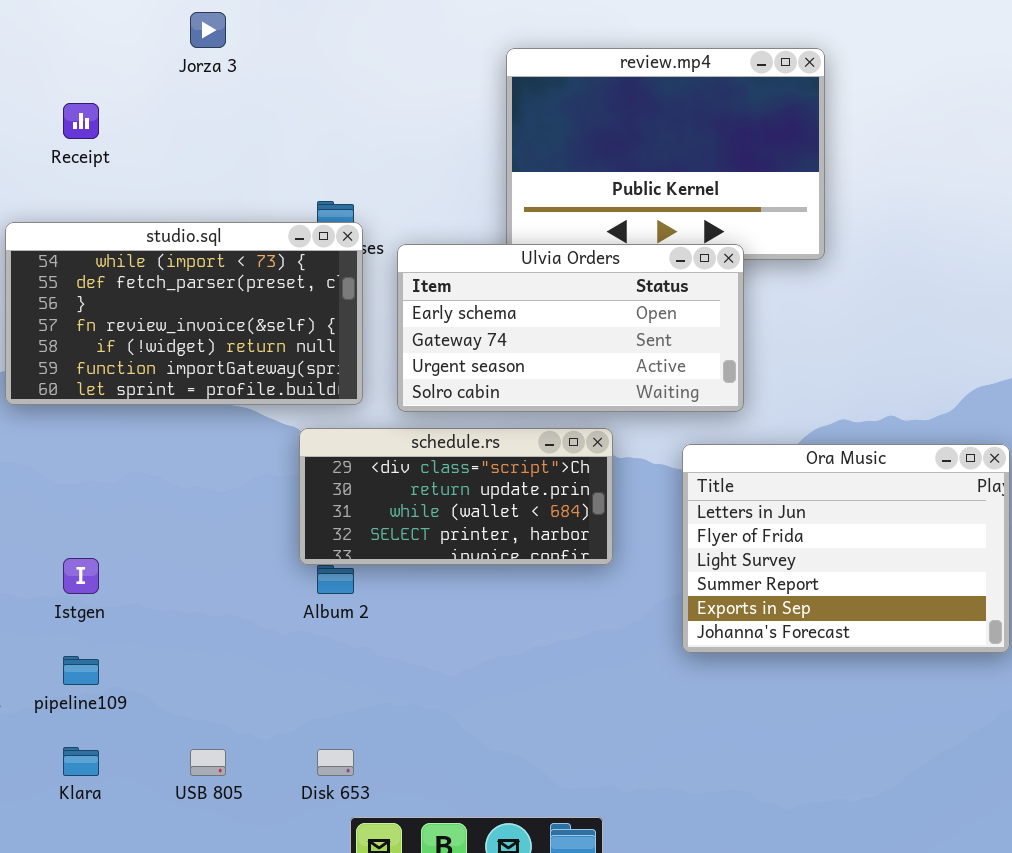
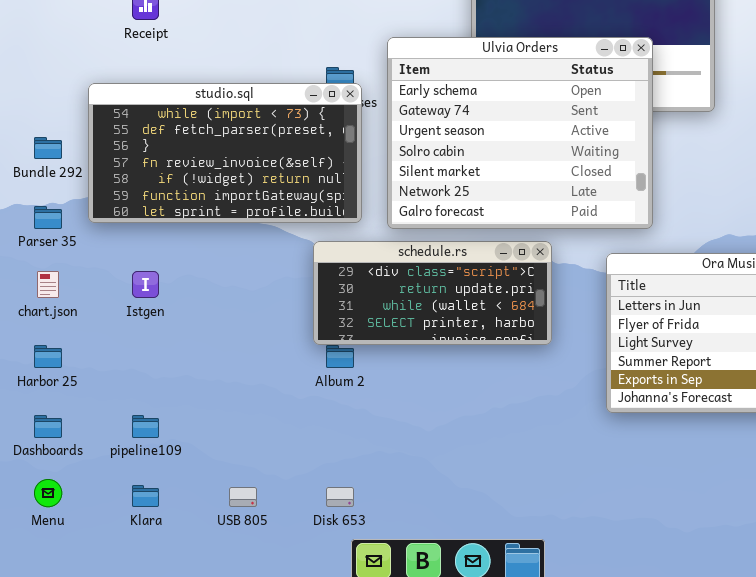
Ulvia Orders: [397,244,744,412] -> [387,37,653,229], resized
Istgen: [63,558,99,594] -> [132,271,159,298], moved

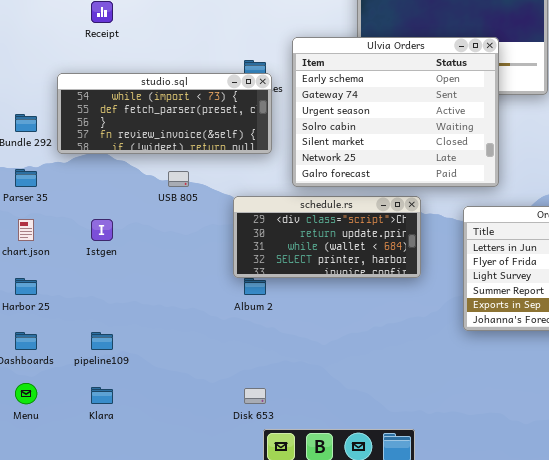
studio.sql: [88,83,362,223] -> [57,73,272,154], resized
USB 805: [229,487,257,507] -> [168,171,189,187], moved

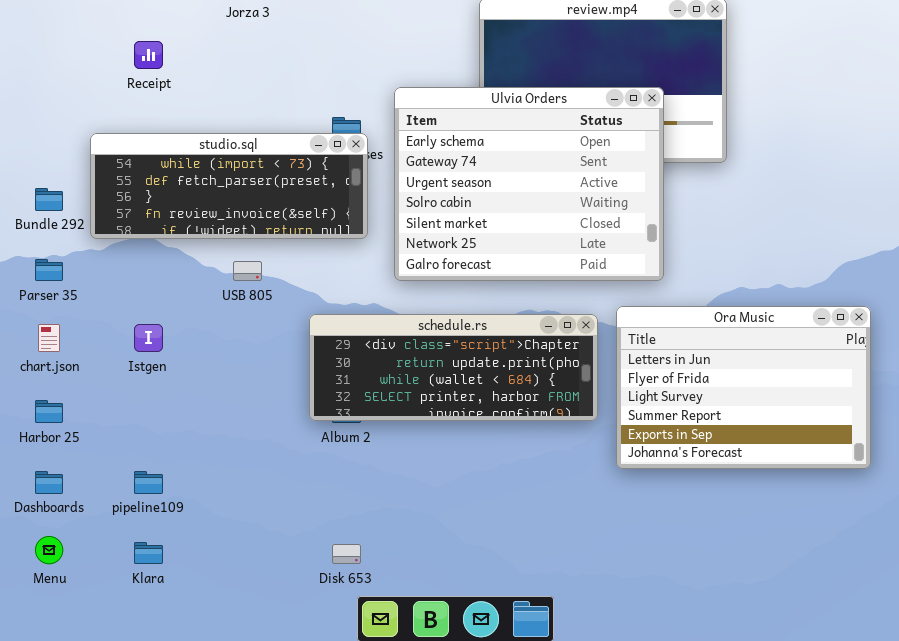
schedule.rs: [233,196,421,278] -> [309,314,598,421], moved, resized

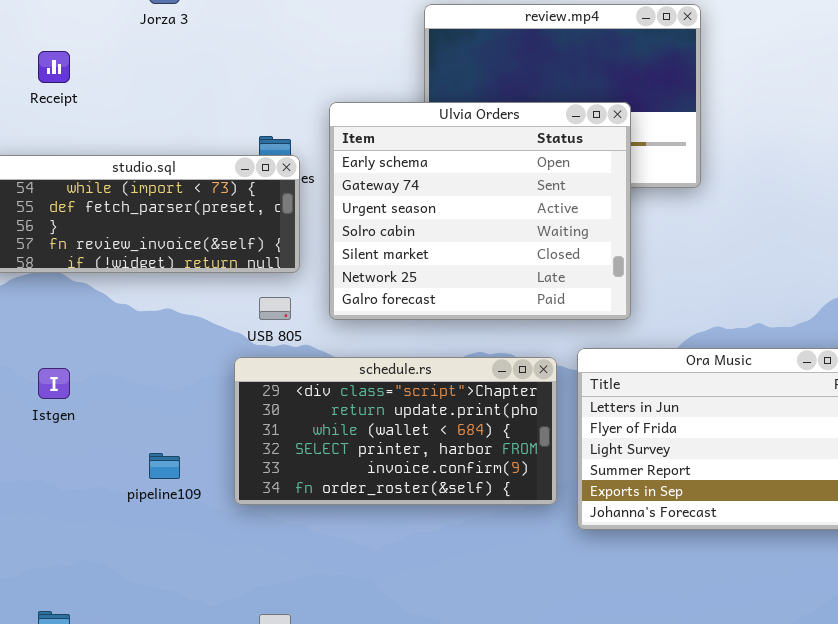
USB 805: [233,261,262,281] -> [259,297,291,320], moved
schedule.rs: [309,314,598,421] -> [234,357,557,505], resized
pipeline109: [134,471,163,494] -> [149,453,180,479], moved

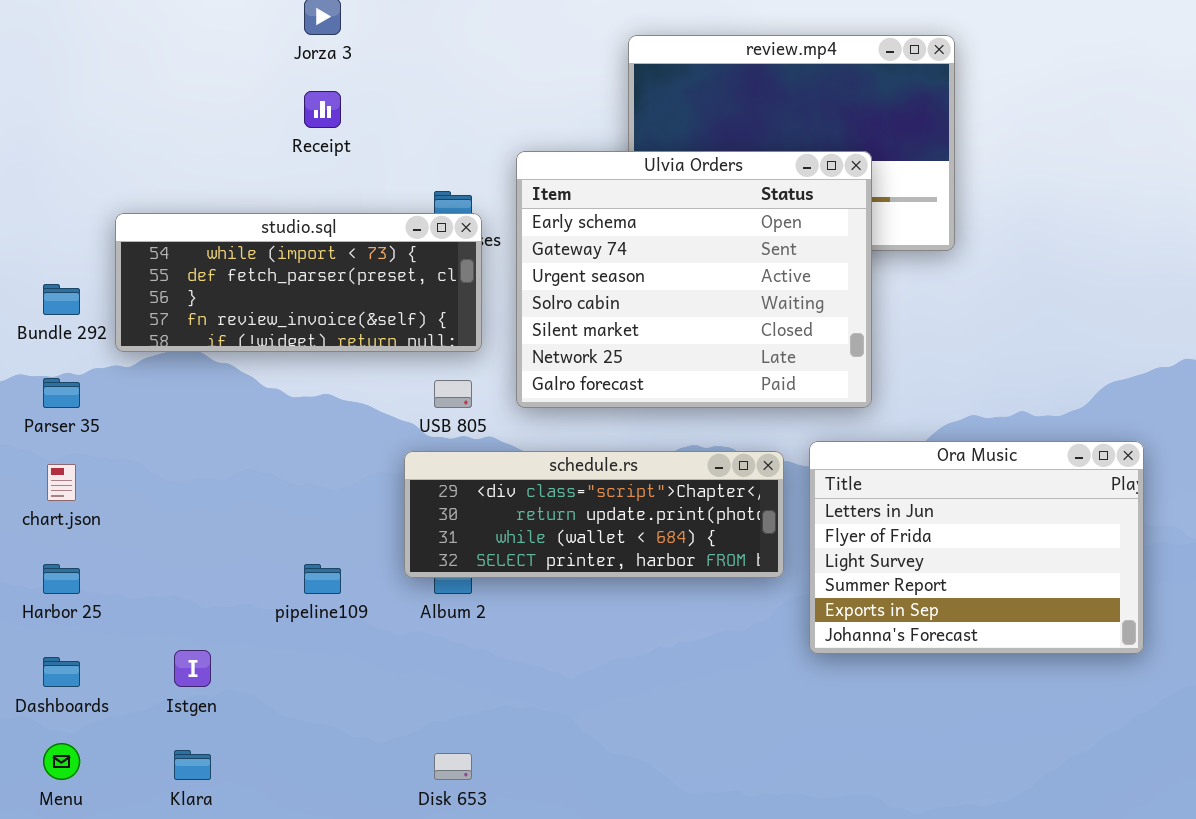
Receipt: [38,51,70,83] -> [304,91,341,128], moved
schedule.rs: [234,357,557,505] -> [404,451,784,578], resized
Istgen: [38,368,70,399] -> [174,650,211,687], moved

